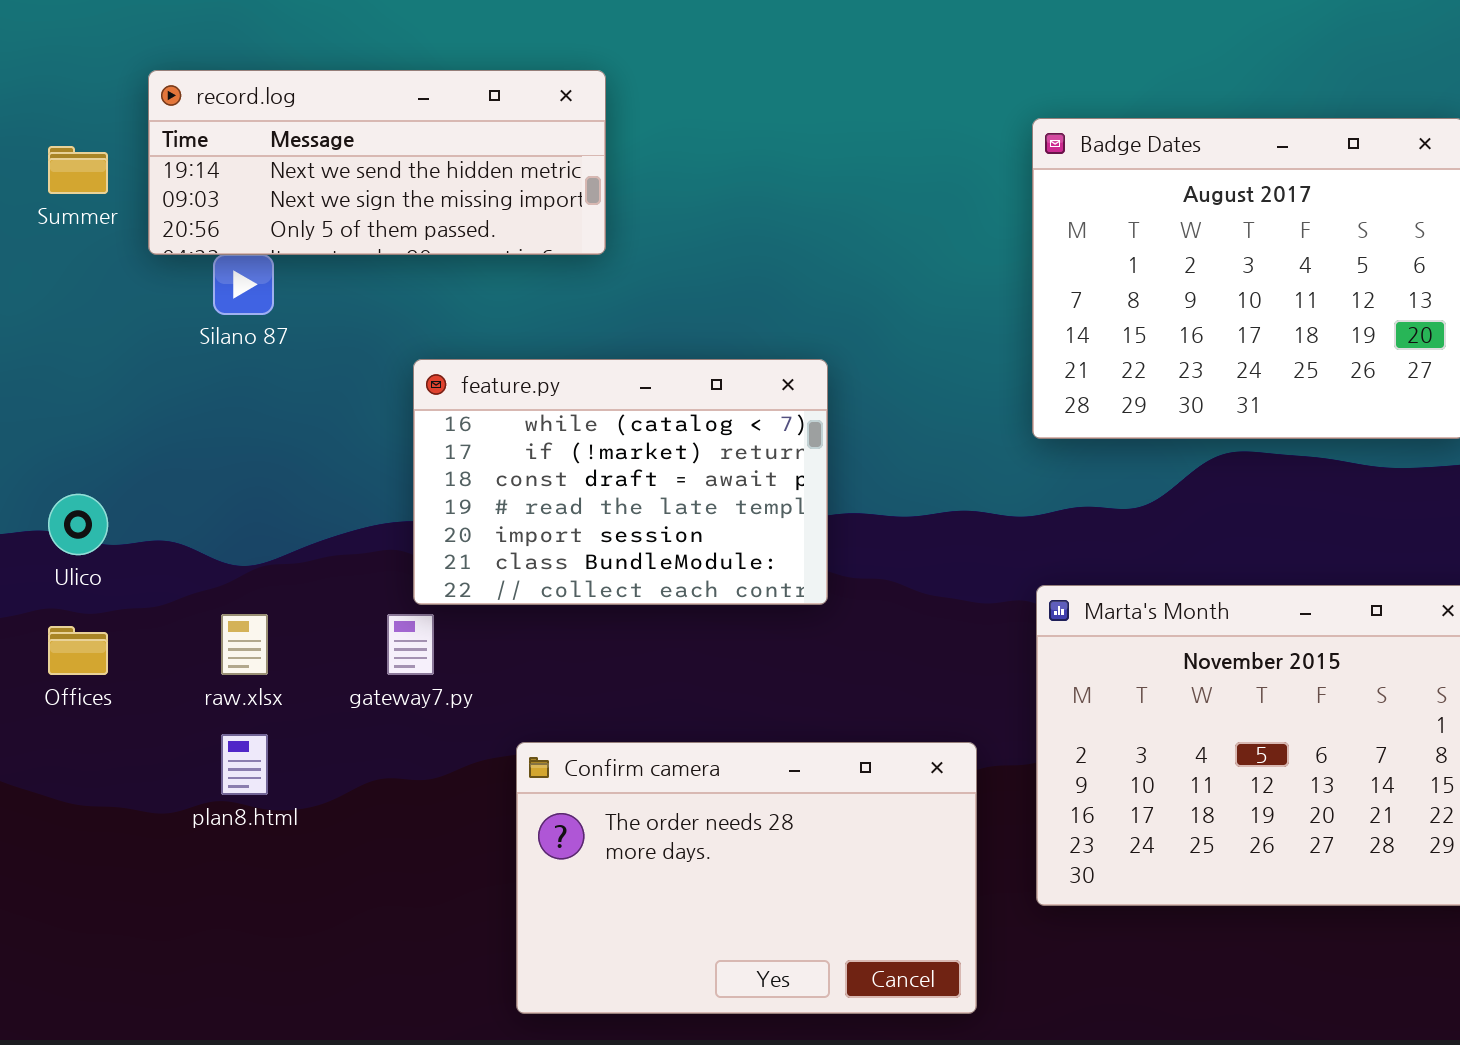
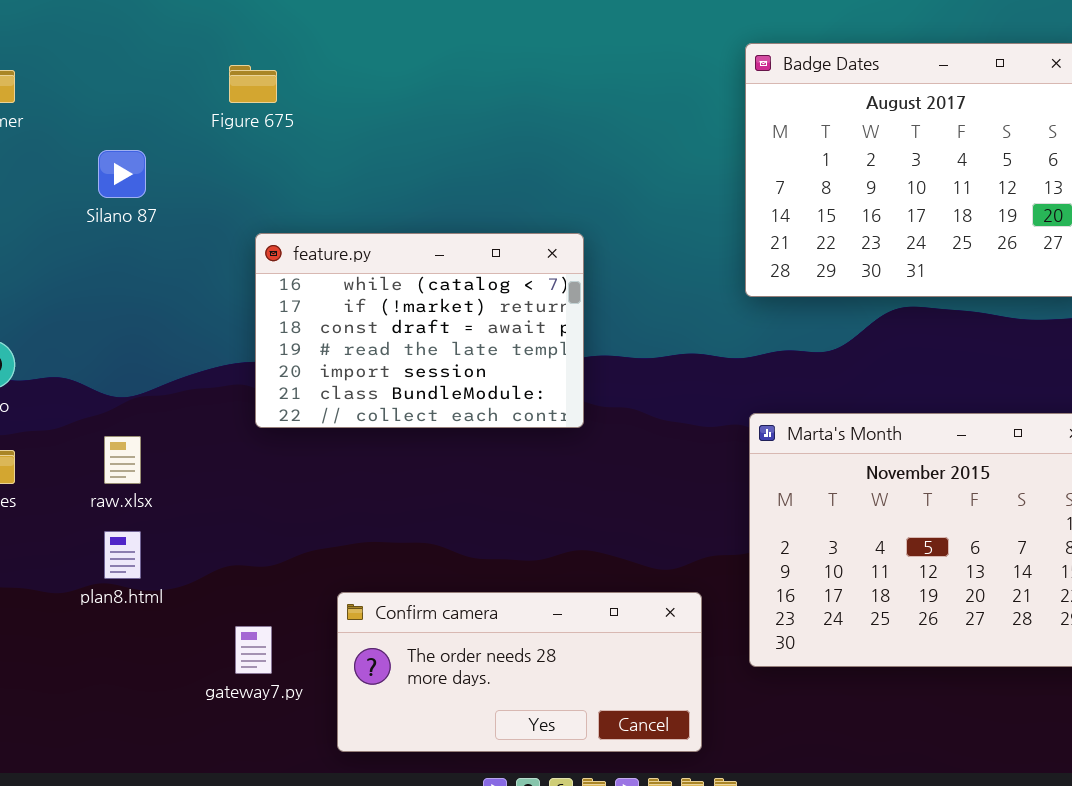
record.log: [148,70,606,255] -> none, closed
gateway7.py: [387,614,434,675] -> [235,626,272,674], moved
Confirm camera: [516,742,977,1014] -> [337,592,702,752], resized

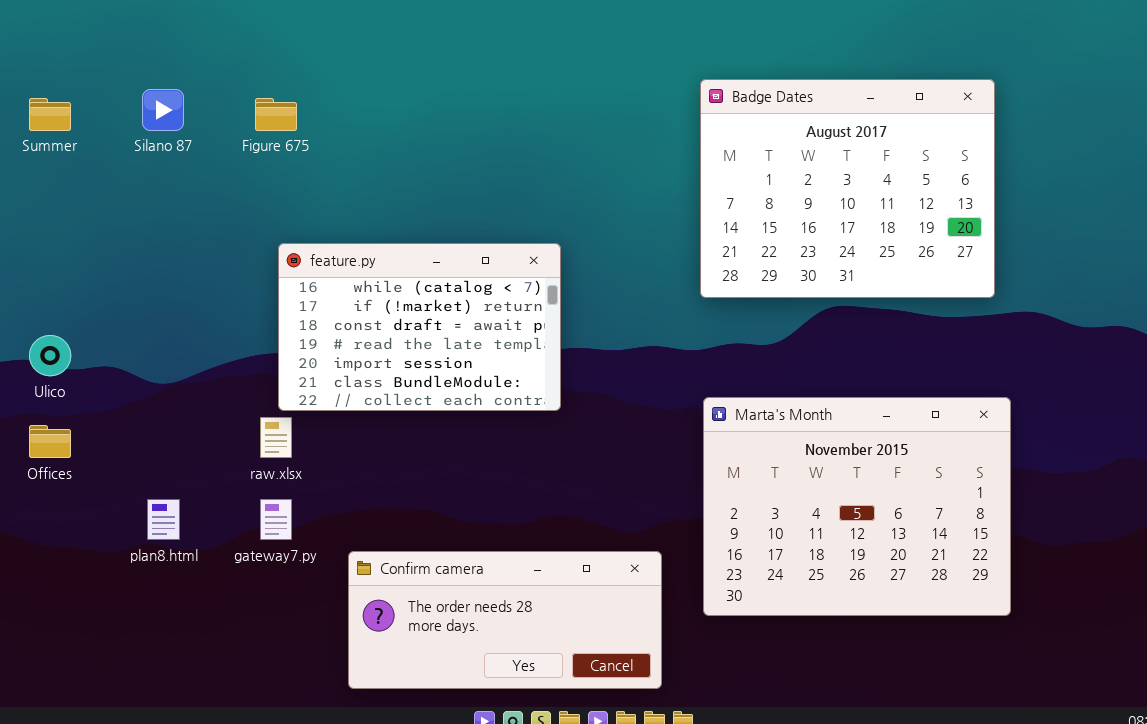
Silano 87: [98,150,146,198] -> [142,89,184,131], moved
raw.xlsx: [104,436,141,484] -> [260,417,292,458], moved
gateway7.py: [235,626,272,674] -> [260,499,292,540], moved

